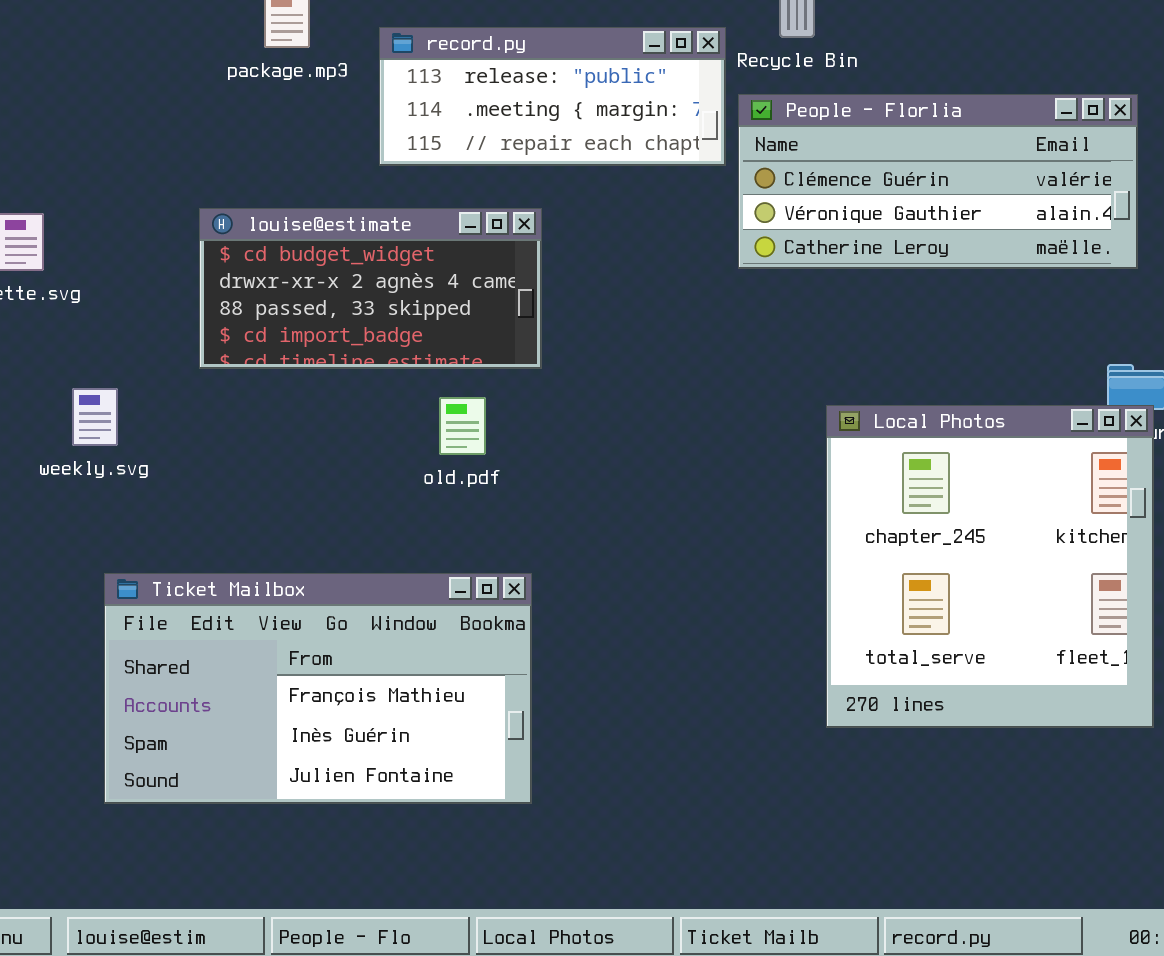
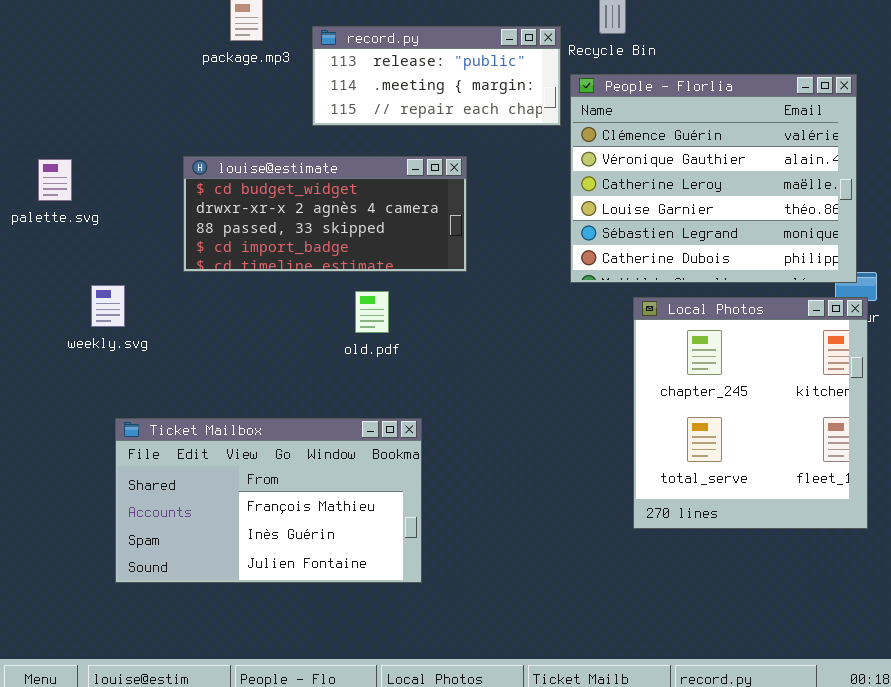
People - Florlia: [738,94,1138,269] -> [570,74,857,283], resized
louise@estimate: [199,208,542,369] -> [183,156,467,272], resized

